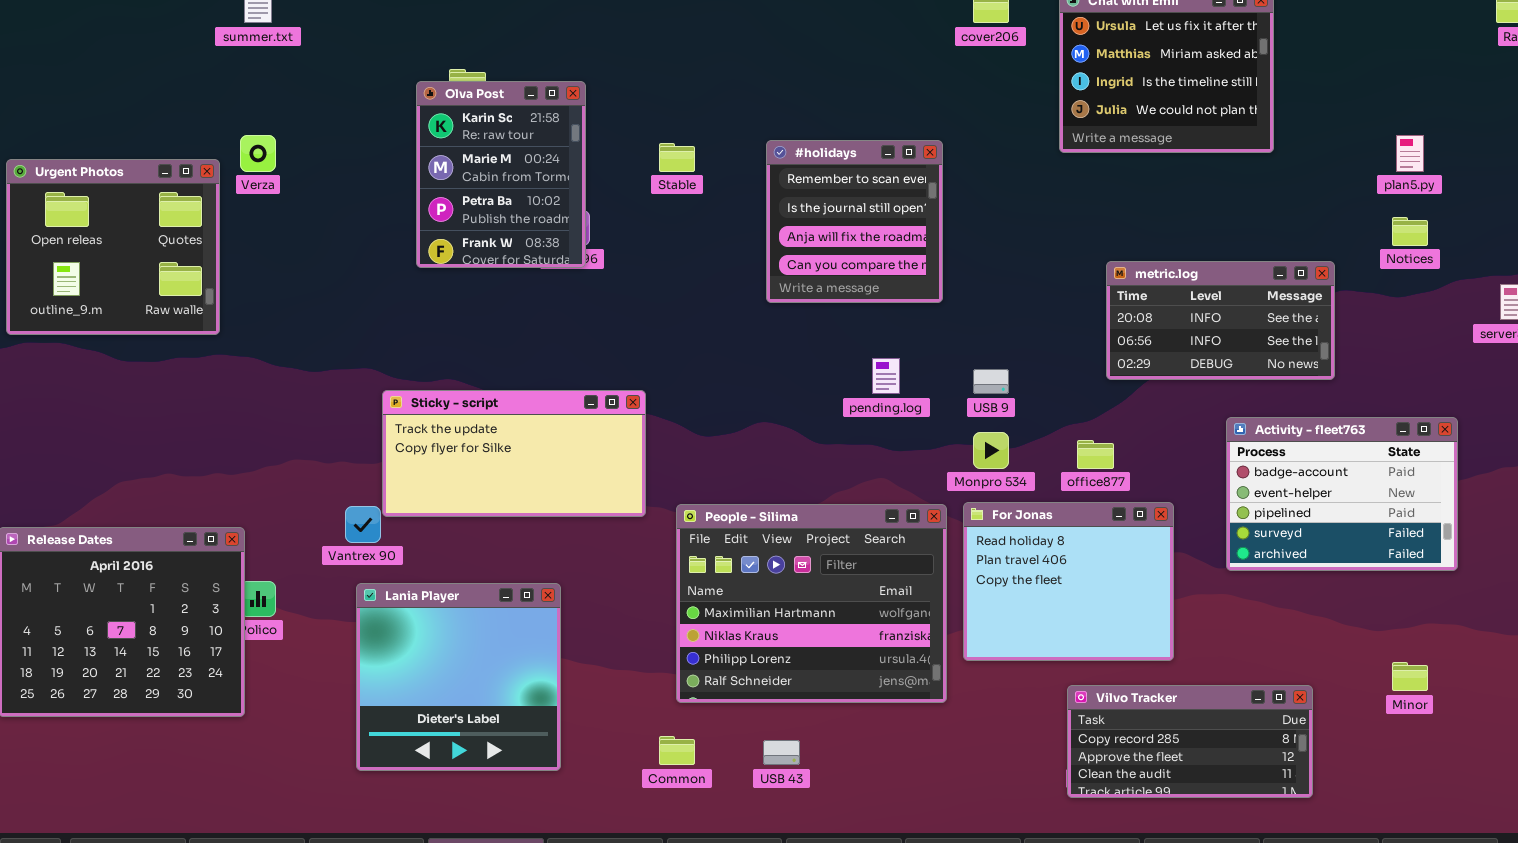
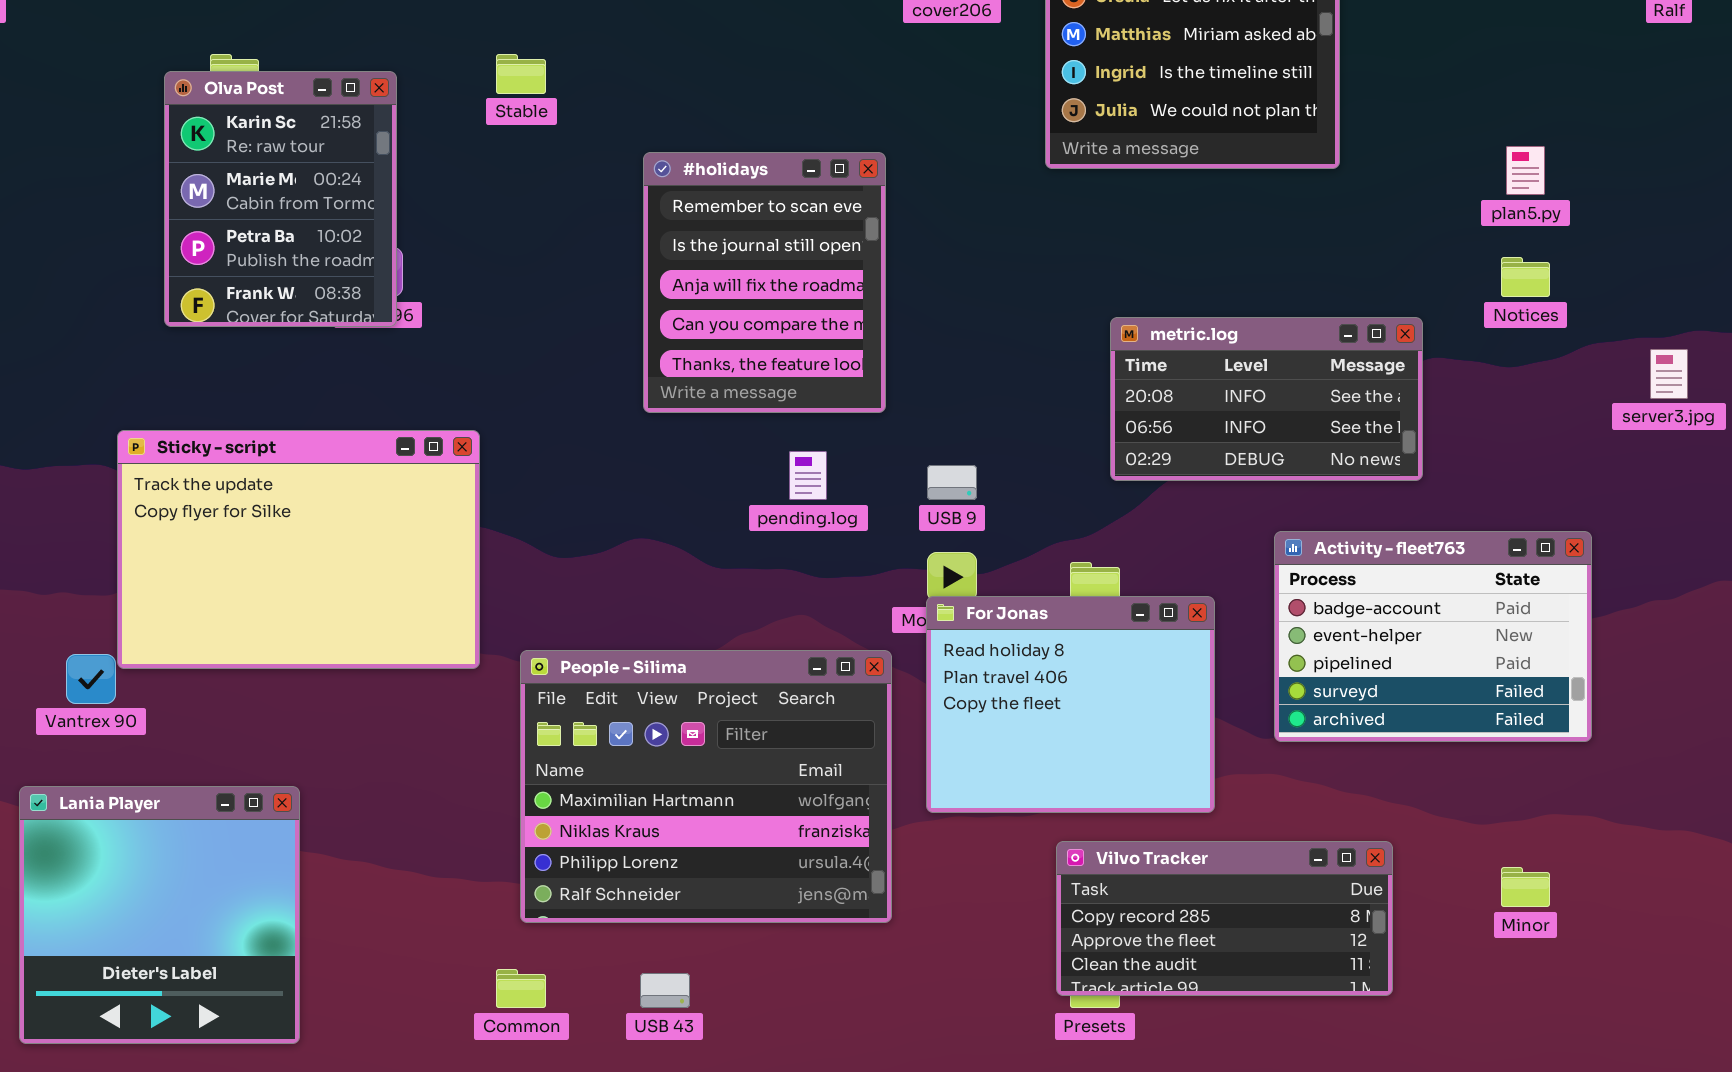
#holidays: [766,140,943,303] -> [643,152,886,413], resized
Stable: [659,143,695,172] -> [496,54,546,94], moved
Sticky - script: [382,390,646,517] -> [117,430,480,669], resized
For Jonas: [963,502,1174,661] -> [926,596,1215,813], moved
Lania Player: [356,583,561,771] -> [19,786,300,1044], moved
Vilvo Tracker: [1067,685,1313,798] -> [1056,841,1393,996], moved

